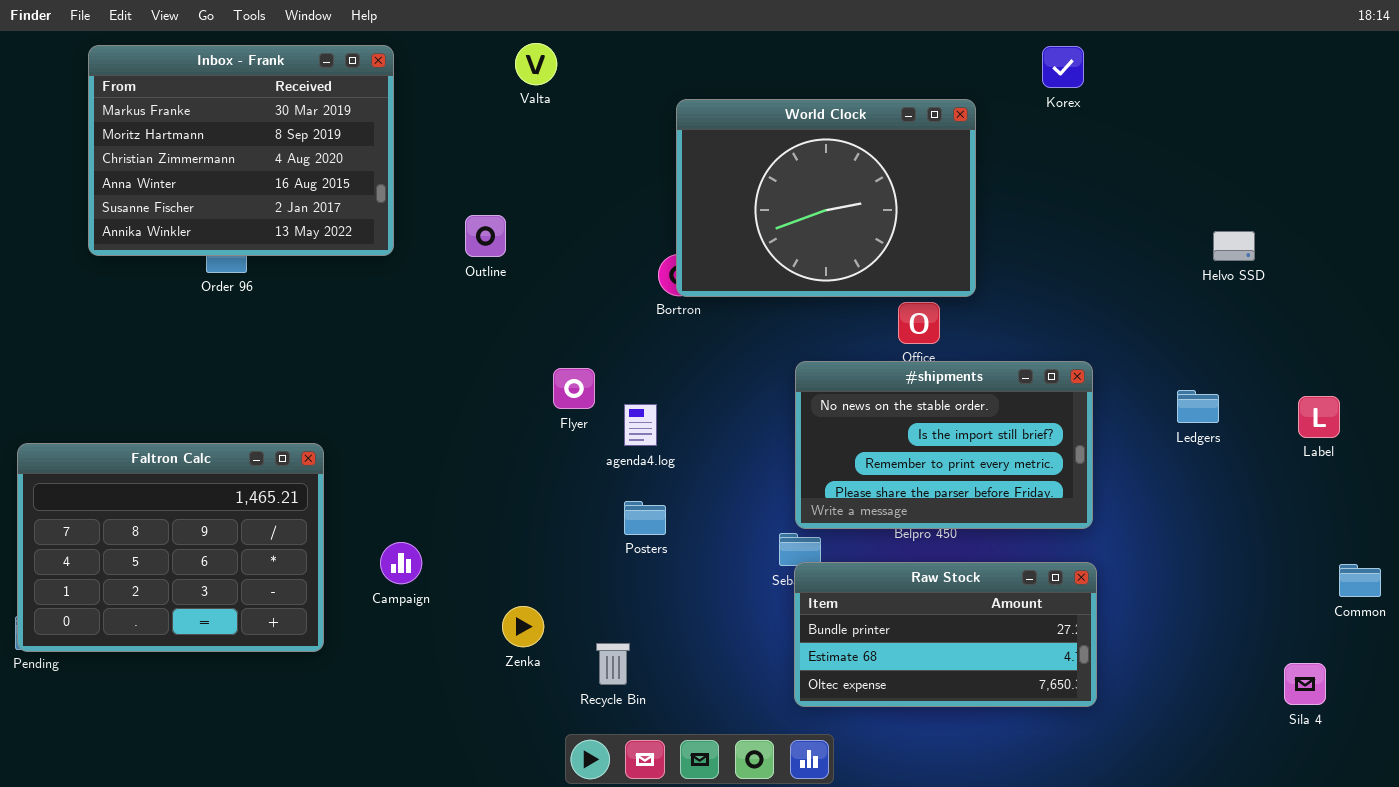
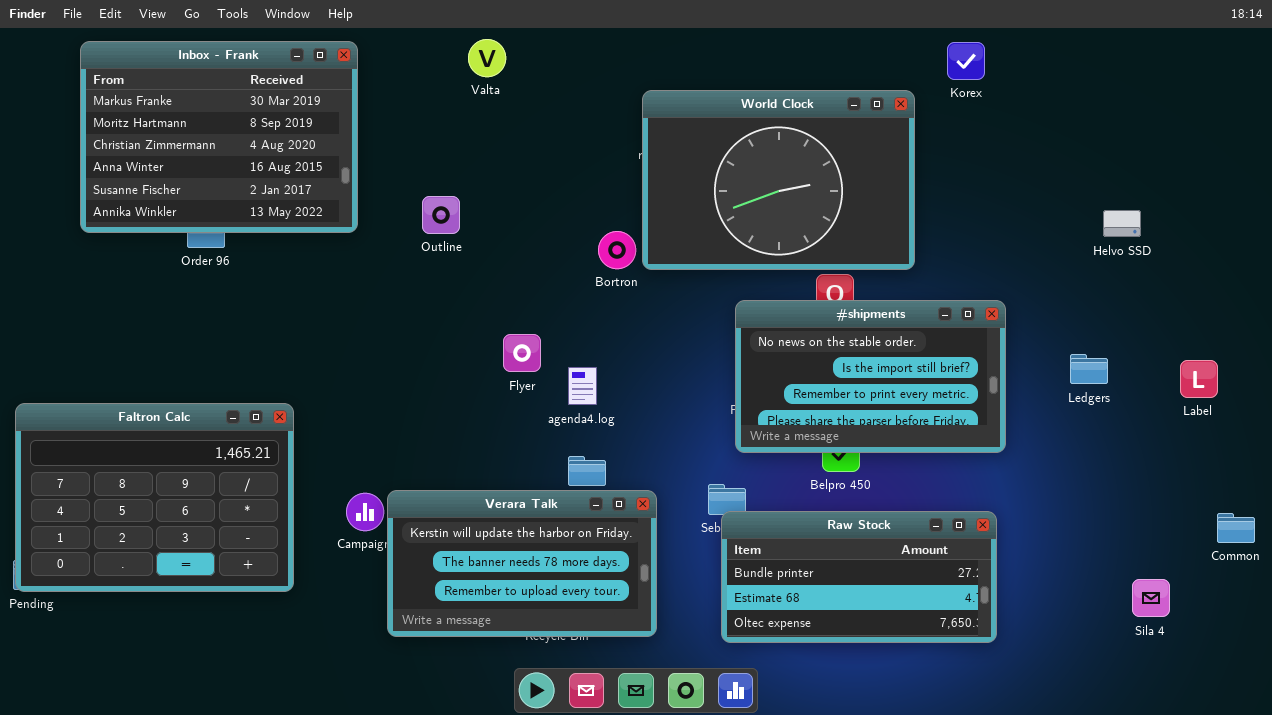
World Clock: [676,99,976,297] -> [642,90,915,270], moved
#shipments: [795,361,1093,529] -> [735,300,1006,453], moved
Verara Talk: none -> [387,490,657,637], opened
Sila 4: [1284,663,1326,705] -> [1132,579,1170,617], moved

